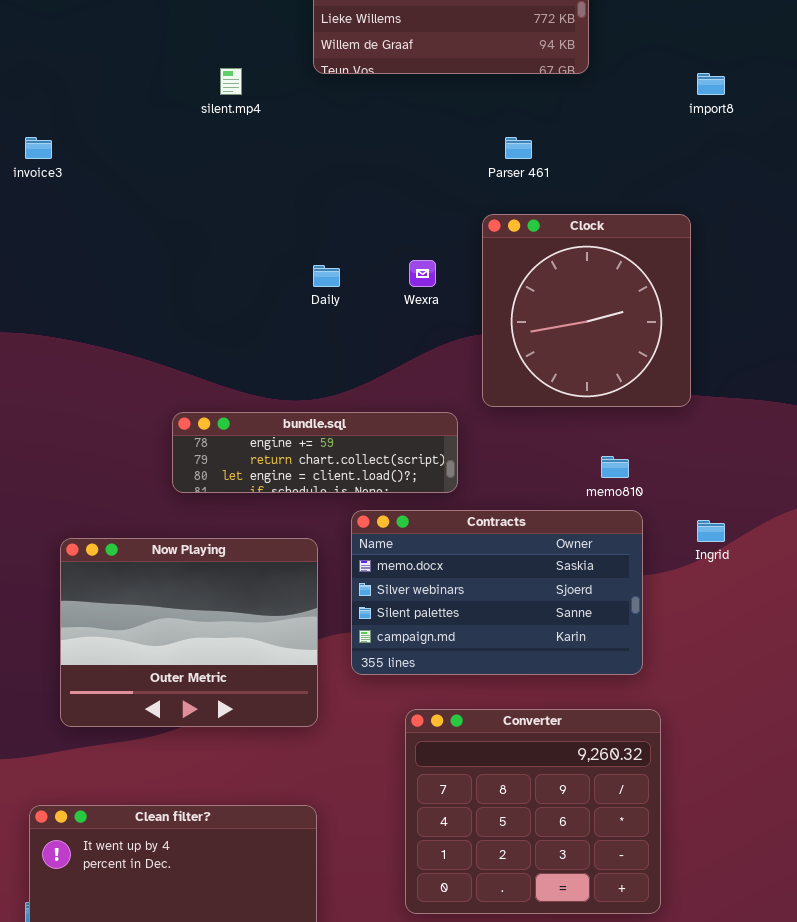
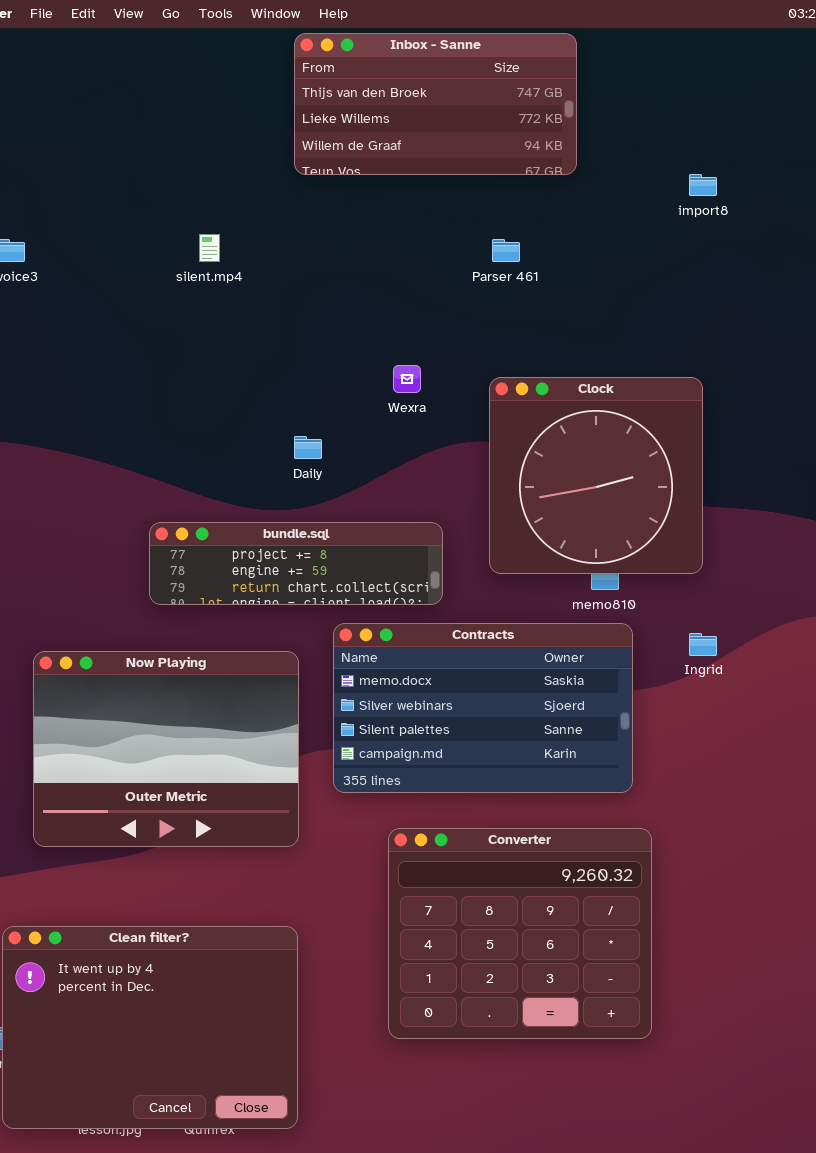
silent.mp4: [220,68,242,95] -> [199,234,220,262], moved
Clock: [482,214,691,407] -> [489,377,703,574], moved
Daily: [313,265,340,287] -> [294,436,322,459], moved
bundle.sql: [172,412,458,493] -> [149,522,443,605], scrolled up 1 row

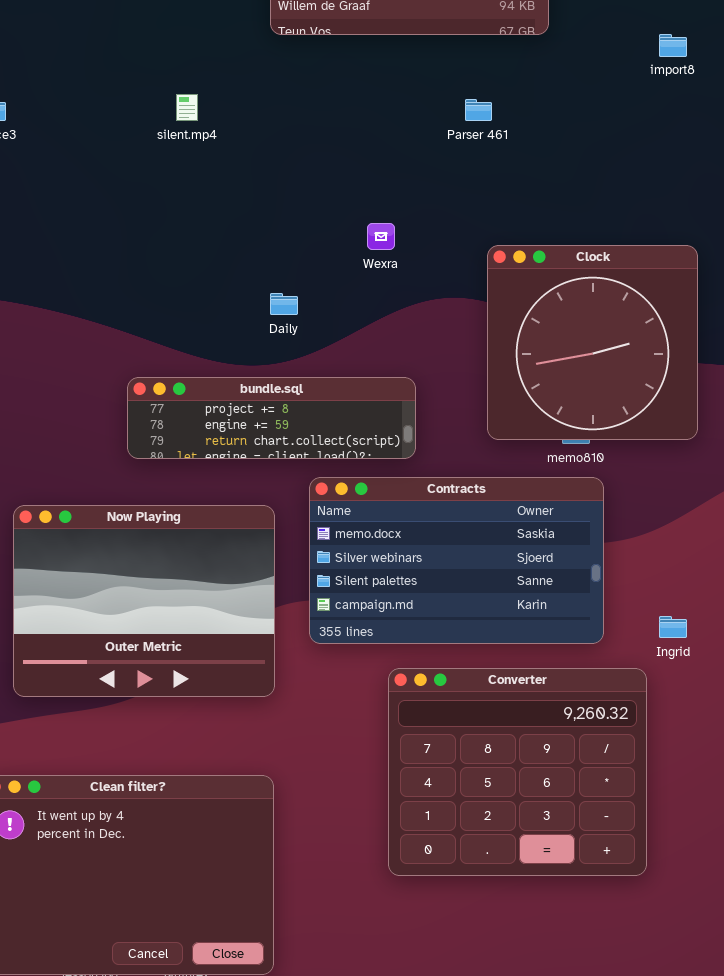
Clock: [489,377,703,574] -> [487,245,698,440], moved
Ingrid: [689,633,717,656] -> [659,616,687,638], moved
Converter: [388,828,652,1039] -> [388,668,647,876], moved

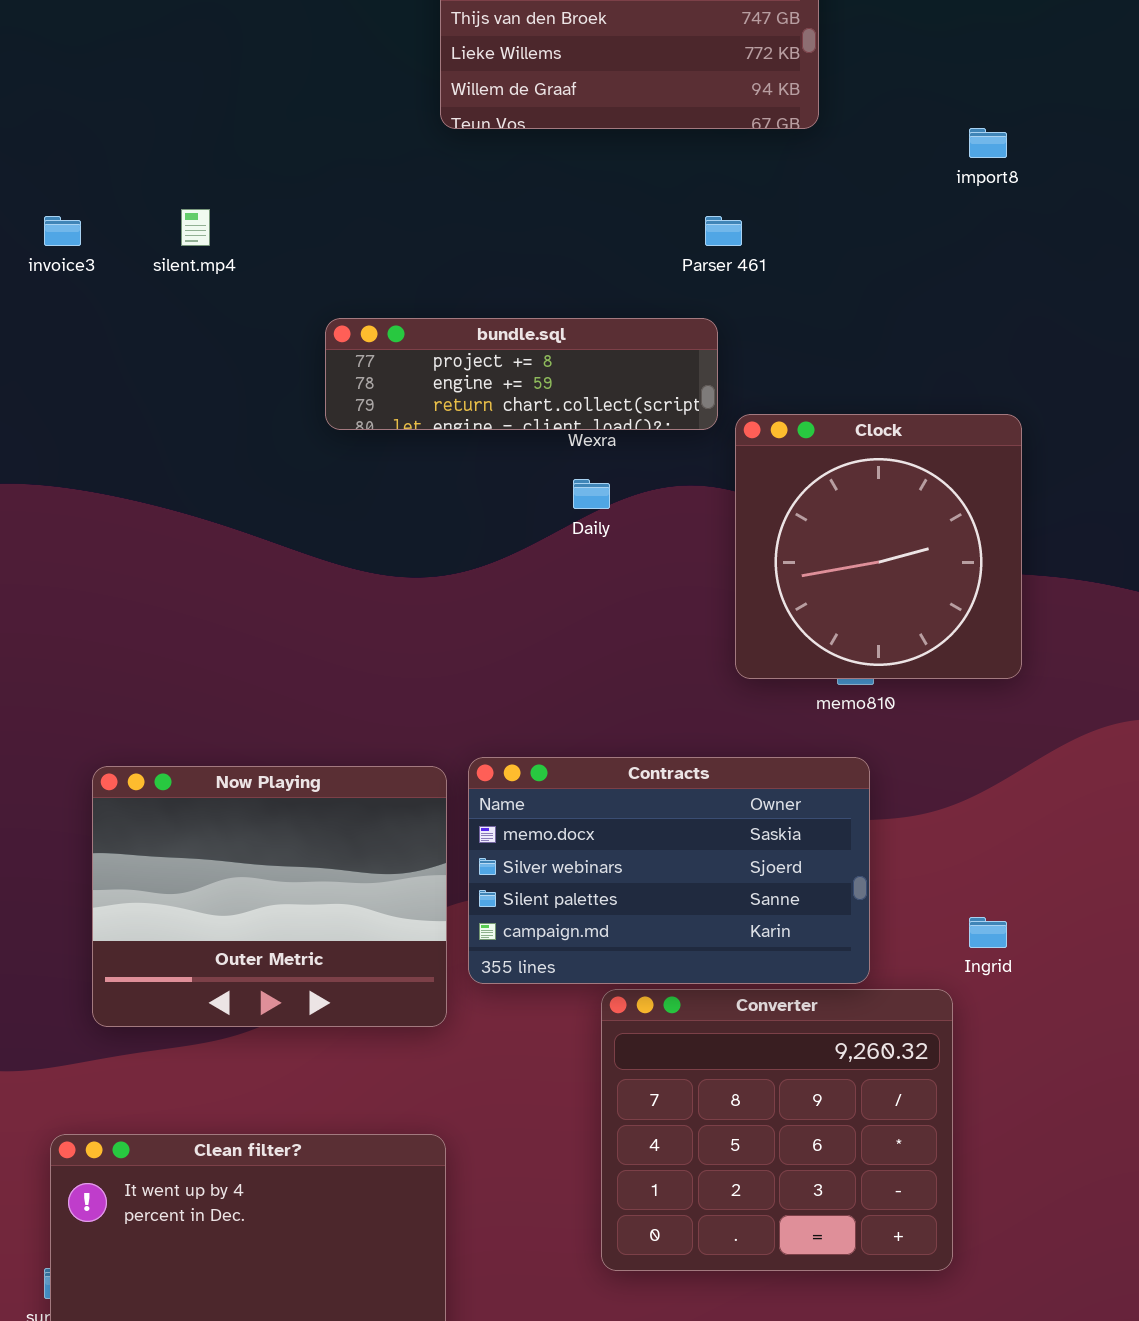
silent.mp4: [176,94,198,121] -> [181,209,210,246], moved
Daily: [270,293,298,315] -> [573,479,610,509], moved
bundle.sql: [127,377,416,459] -> [325,318,718,430], moved
Contracts: [309,477,604,644] -> [468,757,870,984], moved

